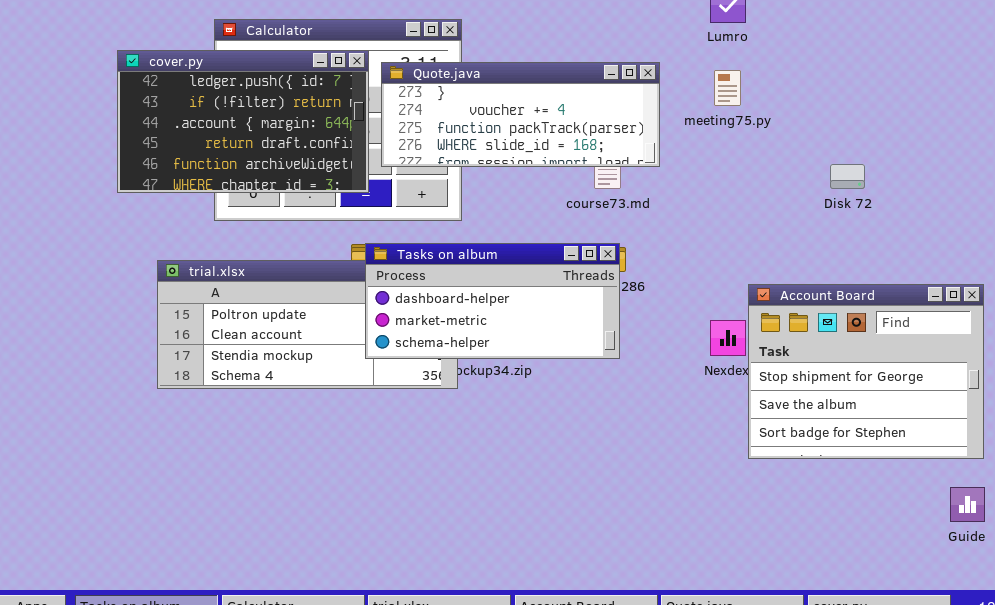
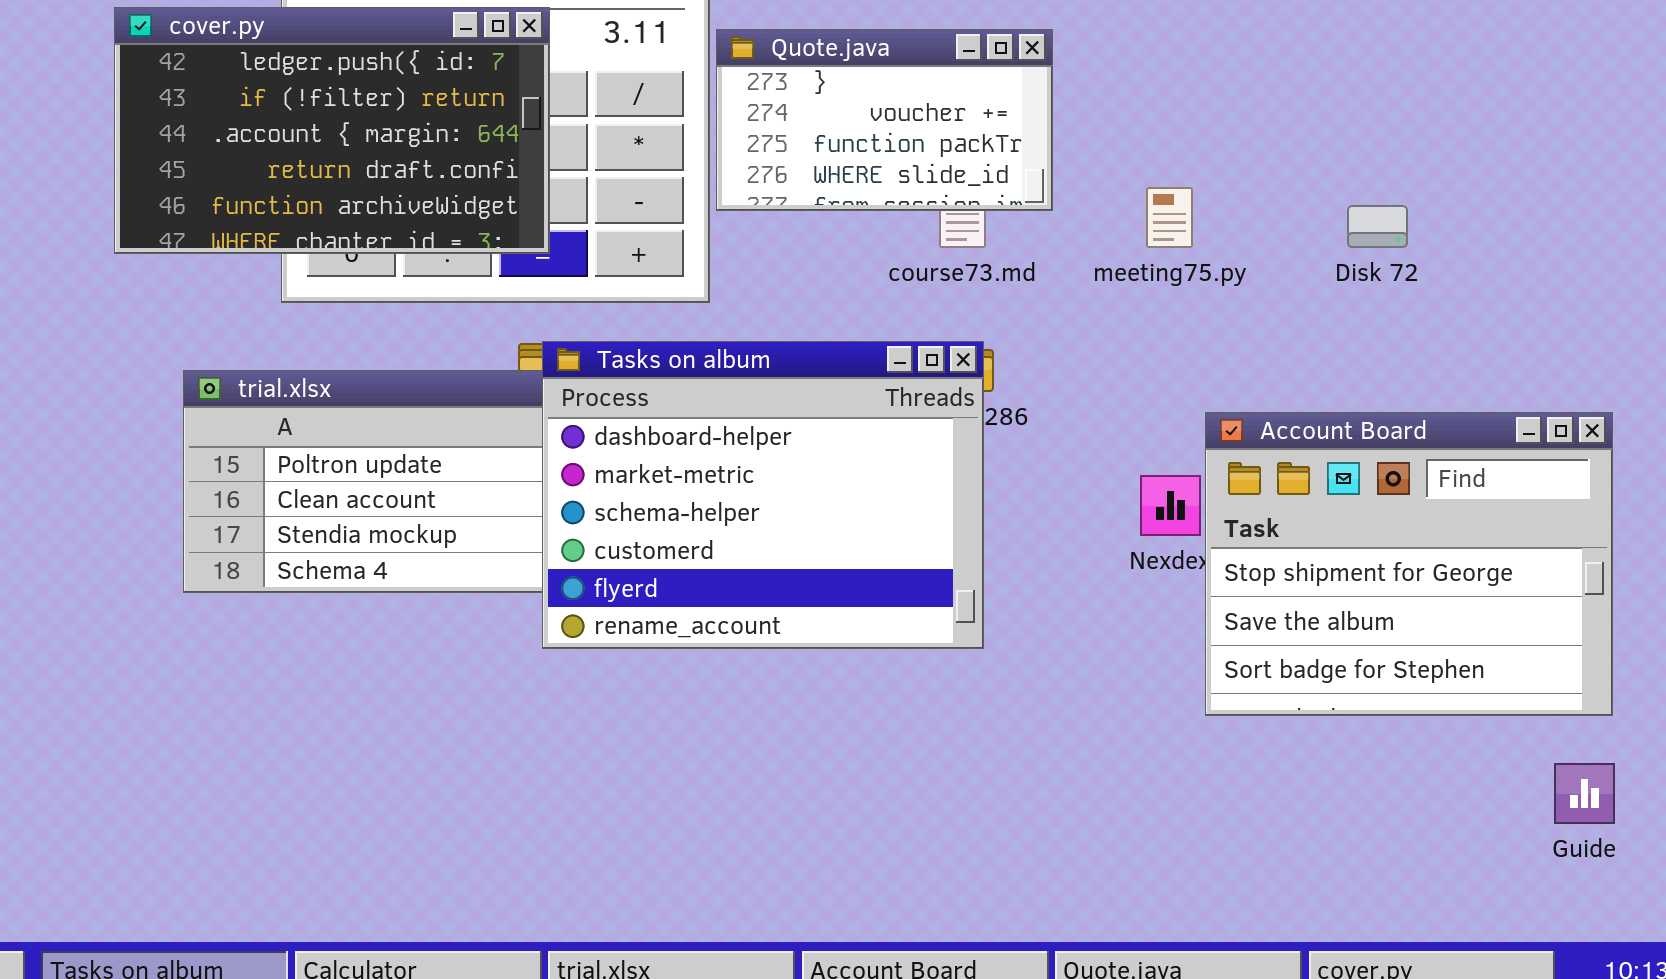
Quote.java: [381,62,660,167] -> [716,29,1053,211], resized
meeting75.py: [714,70,741,106] -> [1146,187,1193,248], moved
Tasks on album: [365,243,620,359] -> [542,341,984,649], resized

